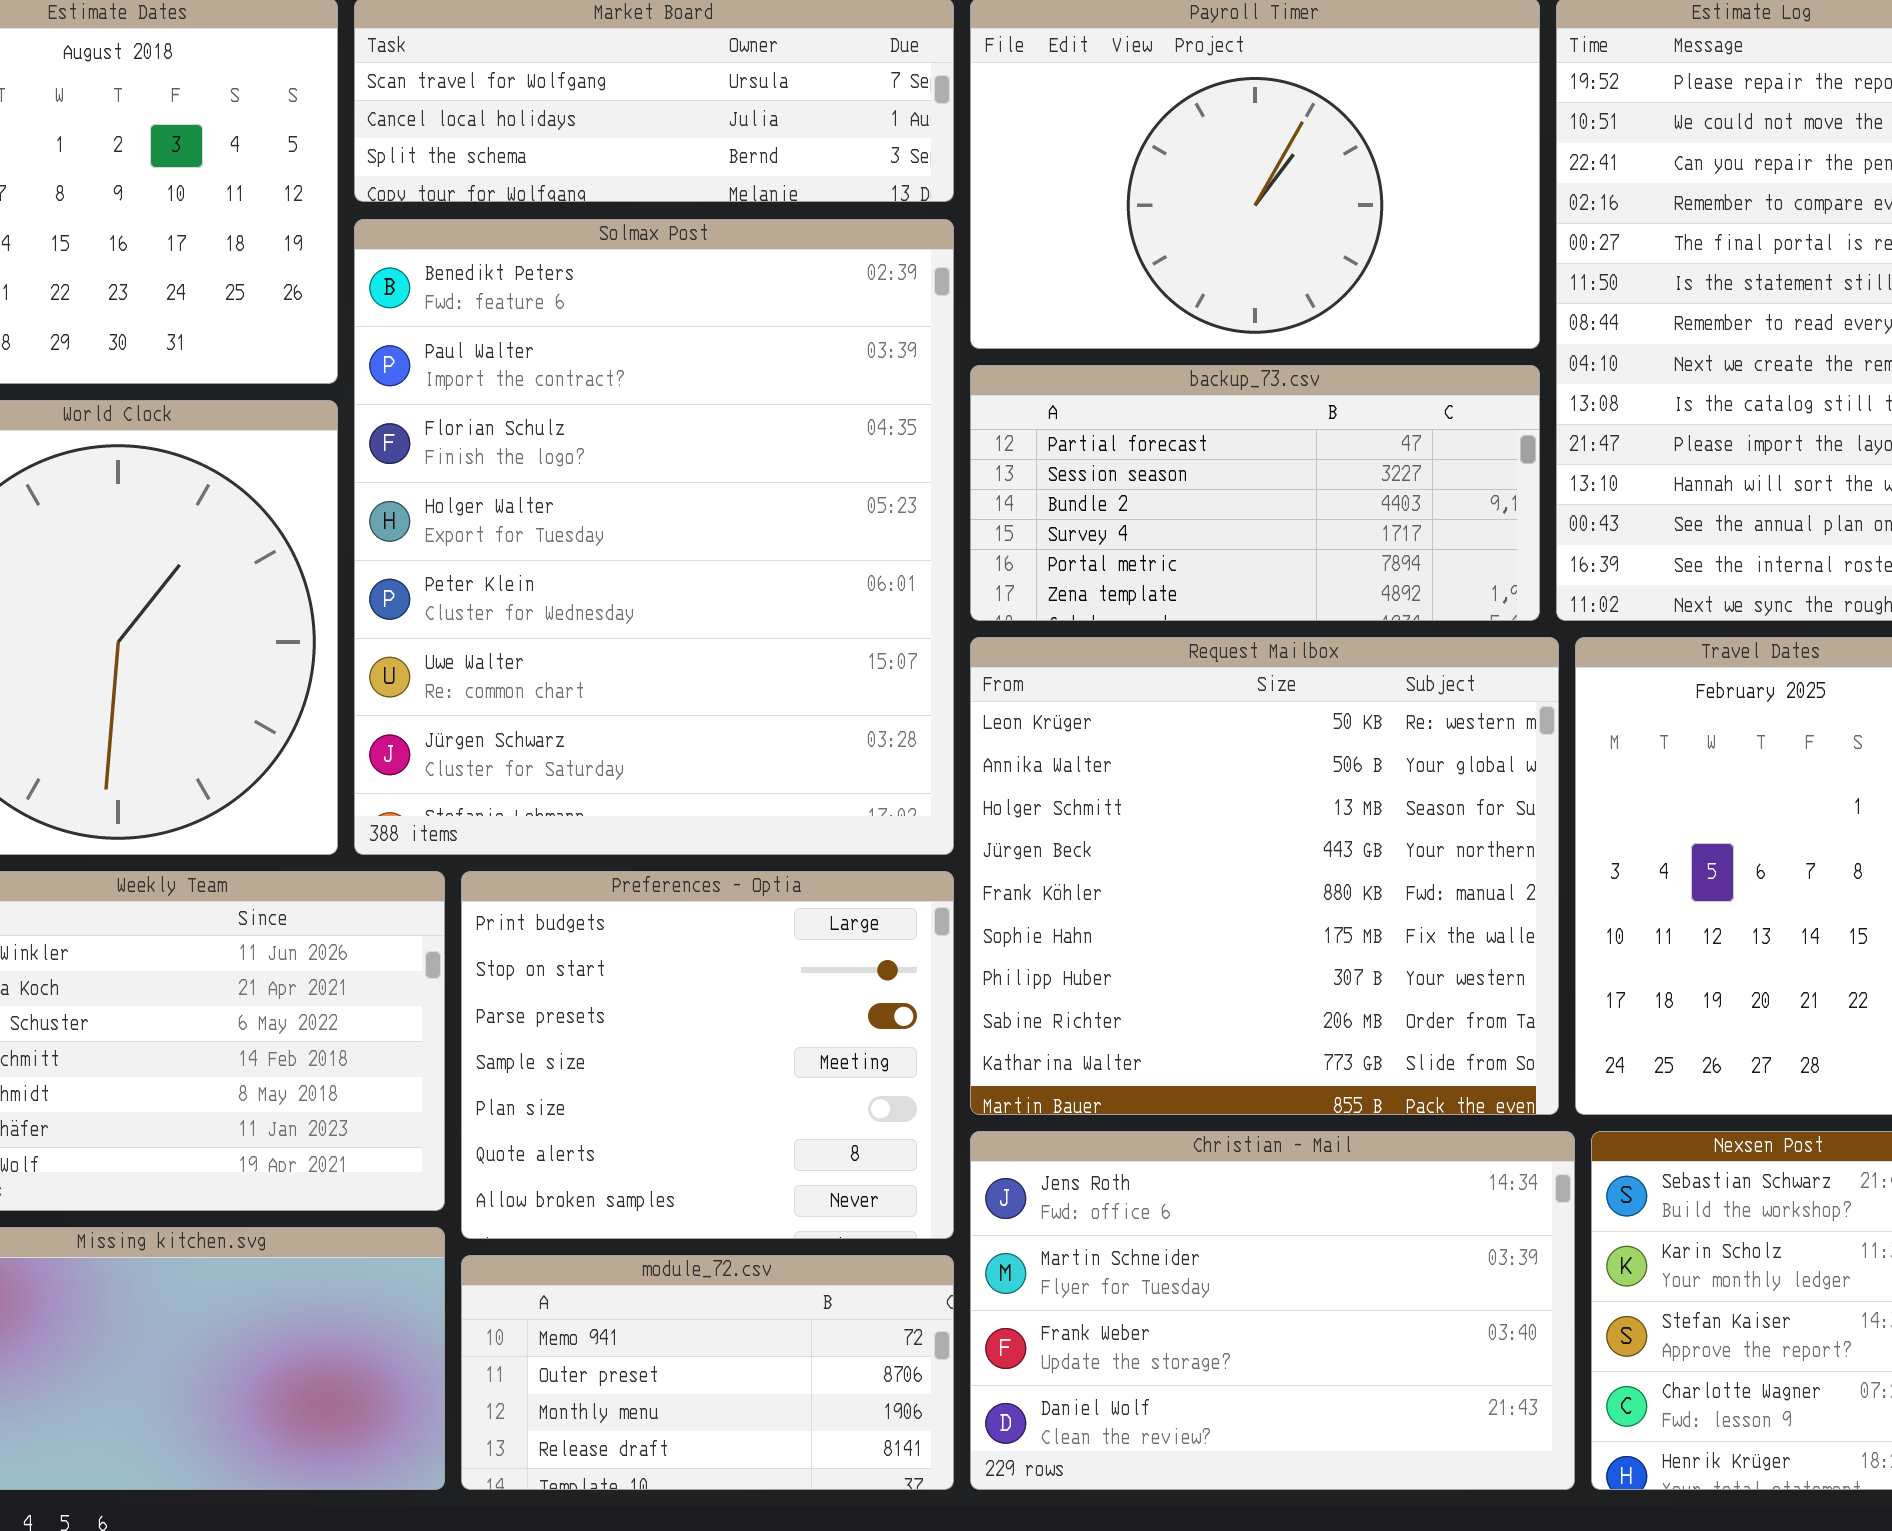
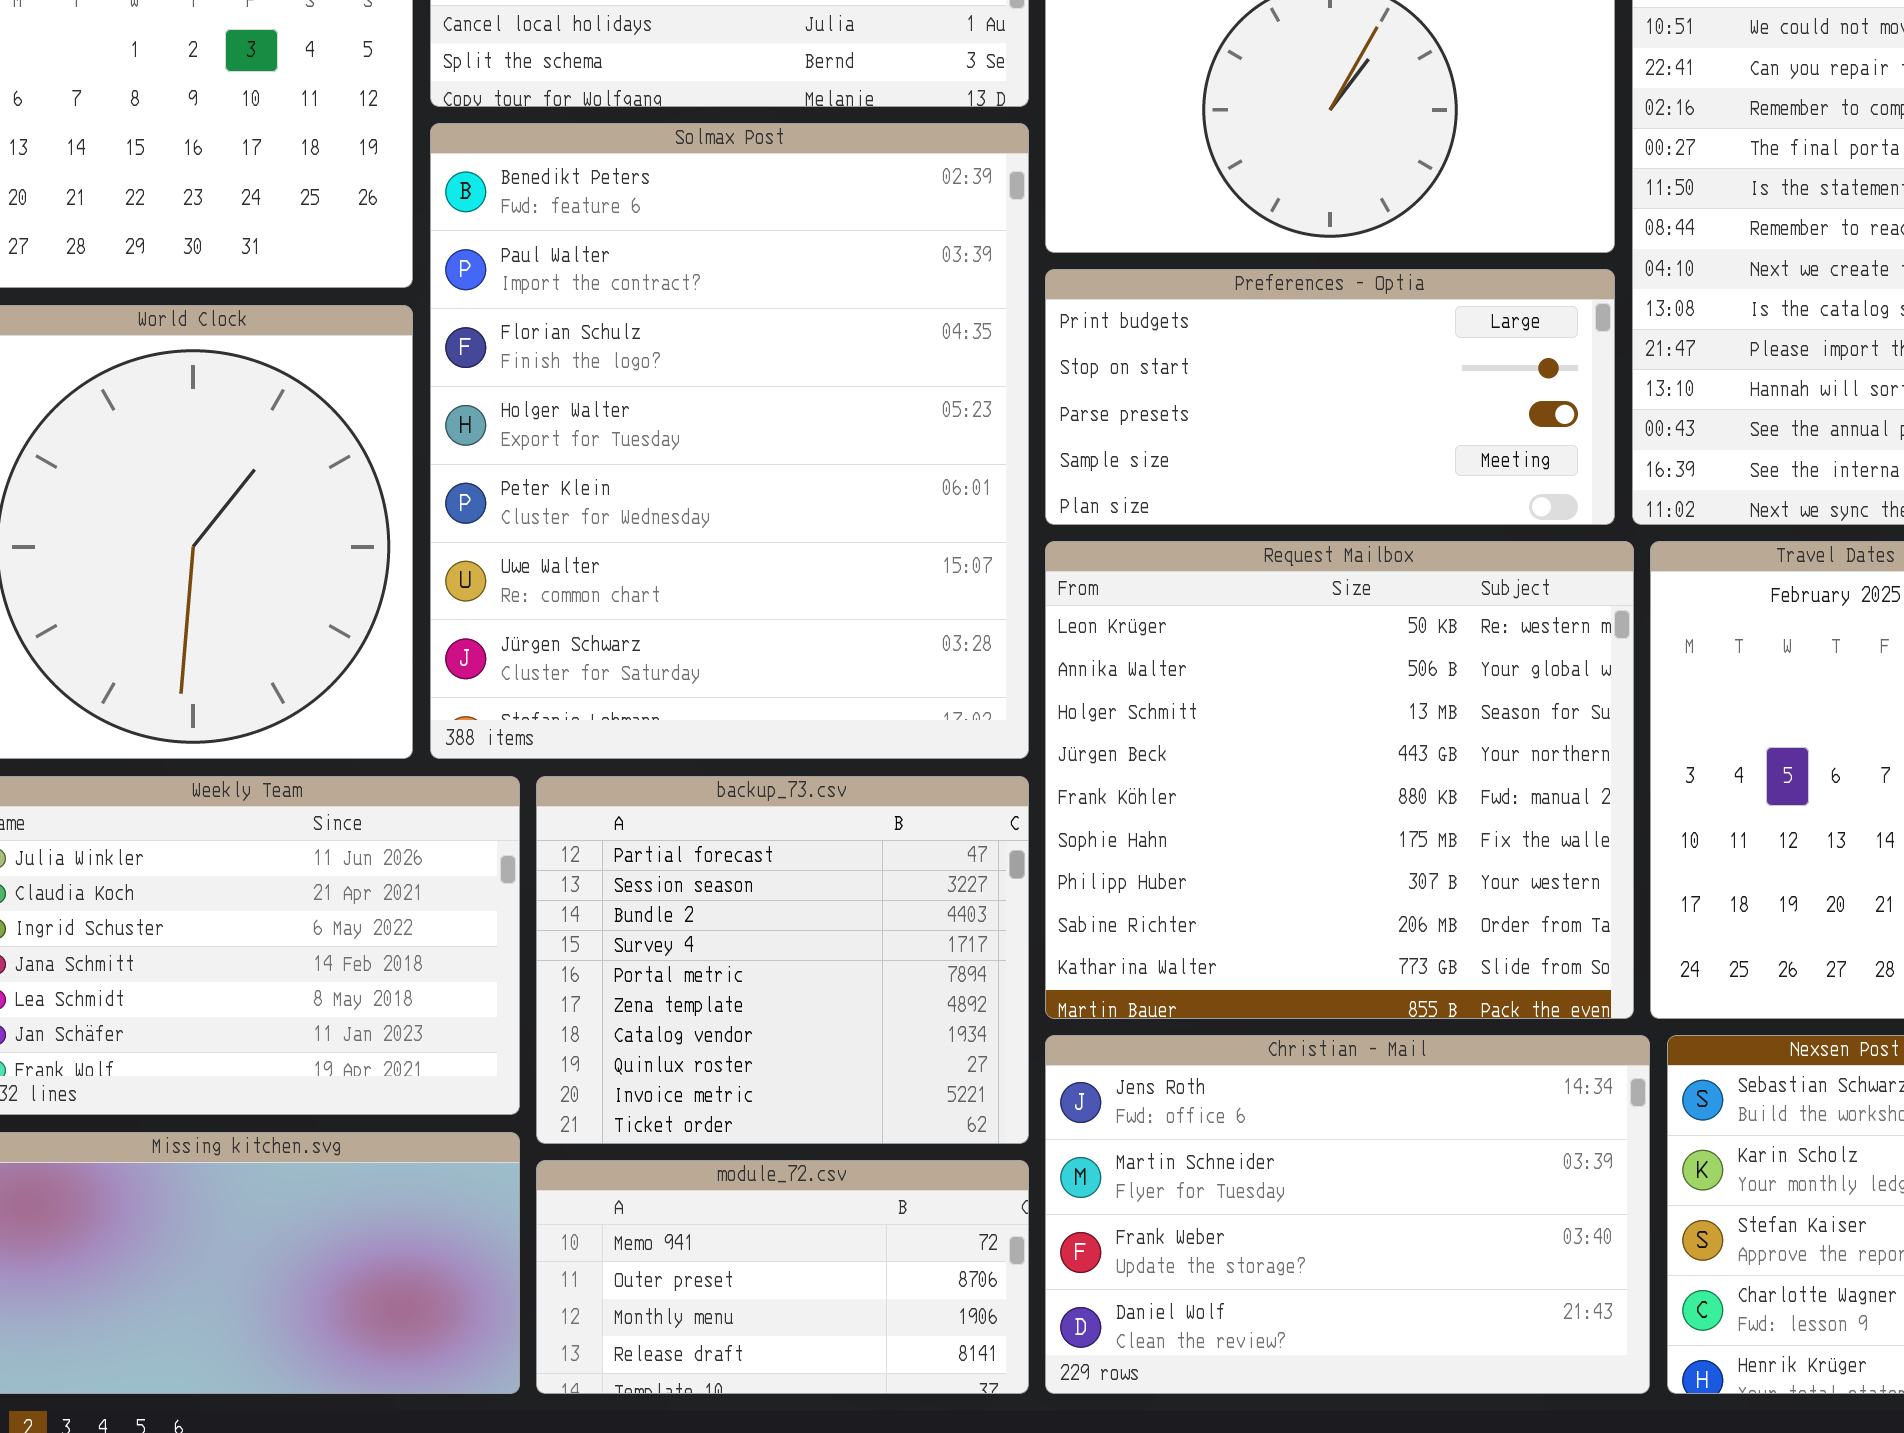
backup_73.csv: [970,365,1540,621] -> [536,776,1029,1144], moved, resized
Preferences - Optia: [461,871,954,1239] -> [1045,269,1615,525], moved, resized

